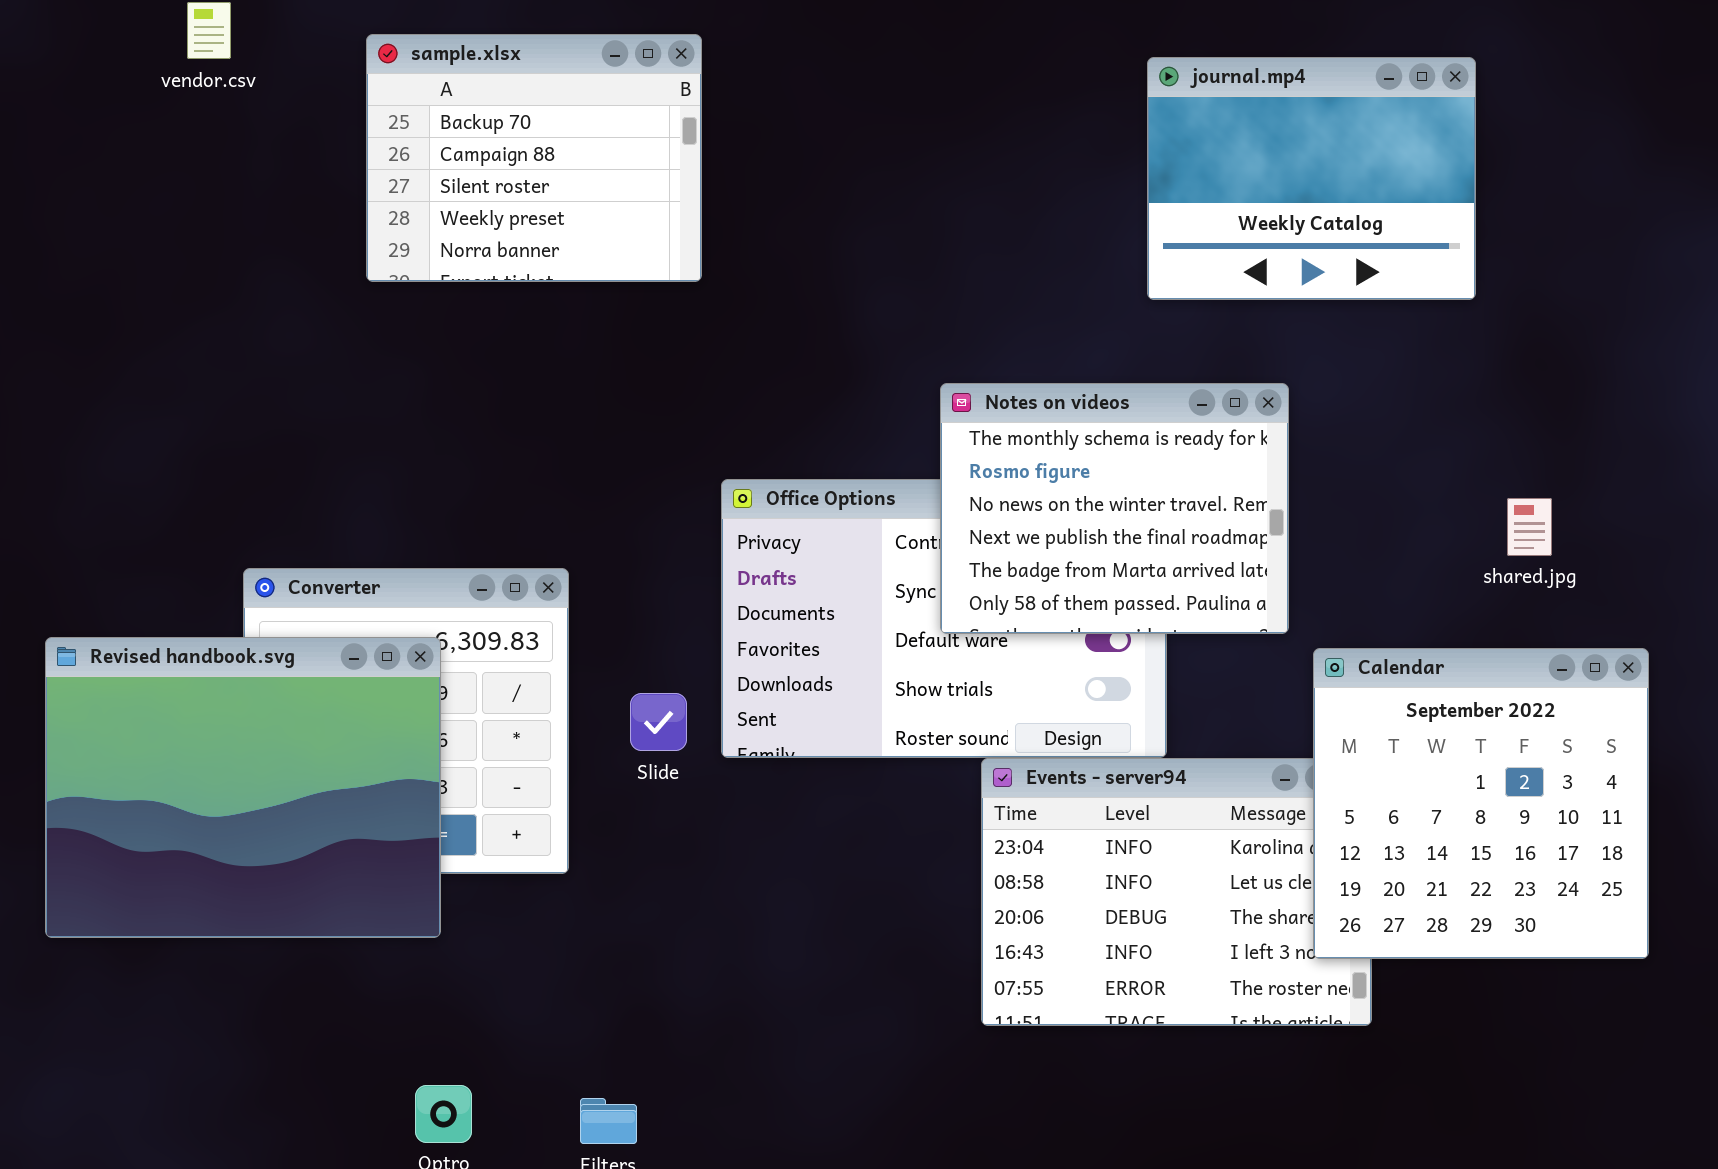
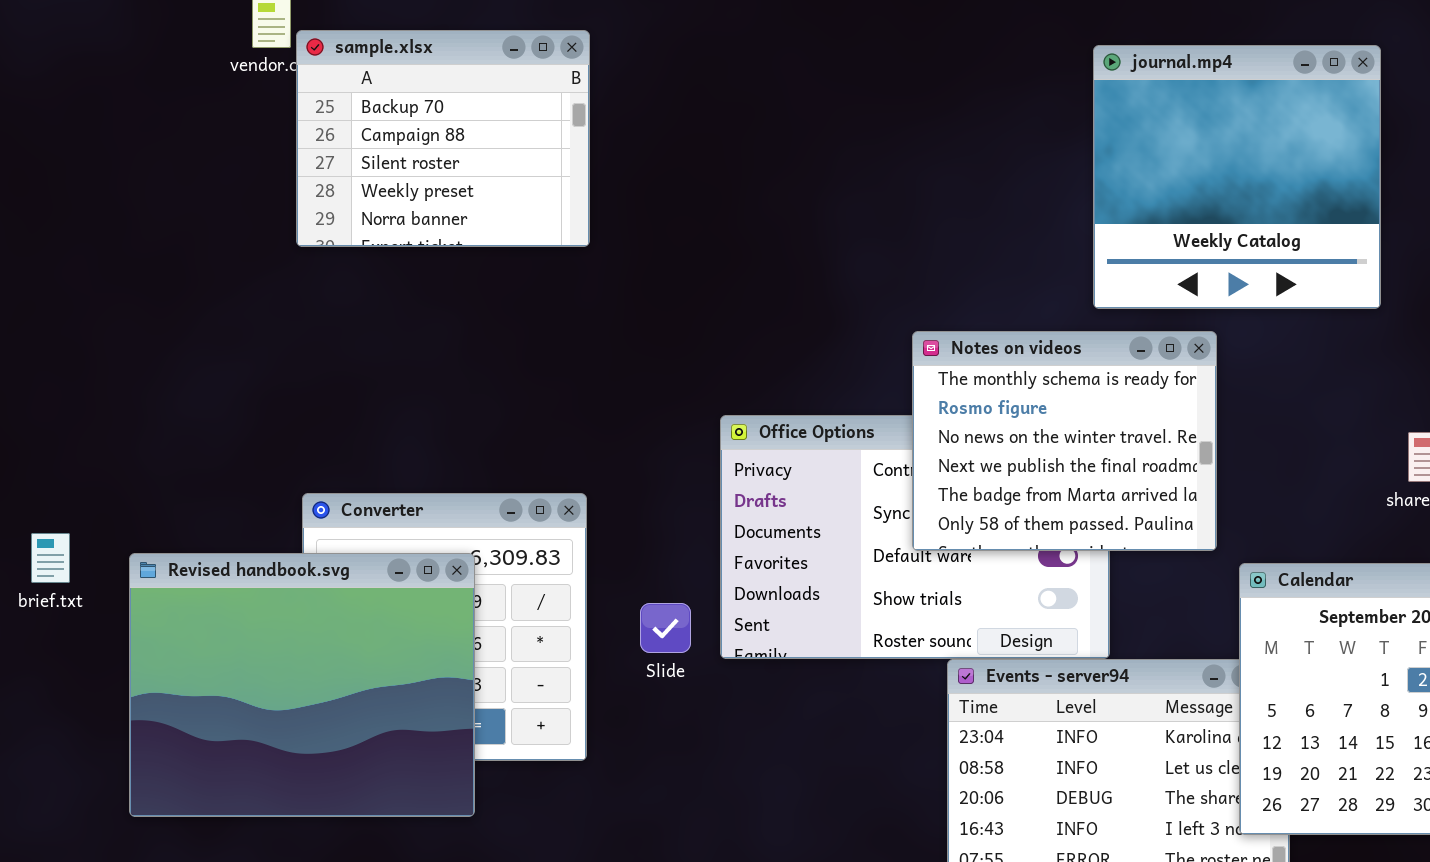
sample.xlsx: [366,34,702,282] -> [296,30,590,247], moved
journal.mp4: [1147,57,1476,300] -> [1093,45,1381,309], resized

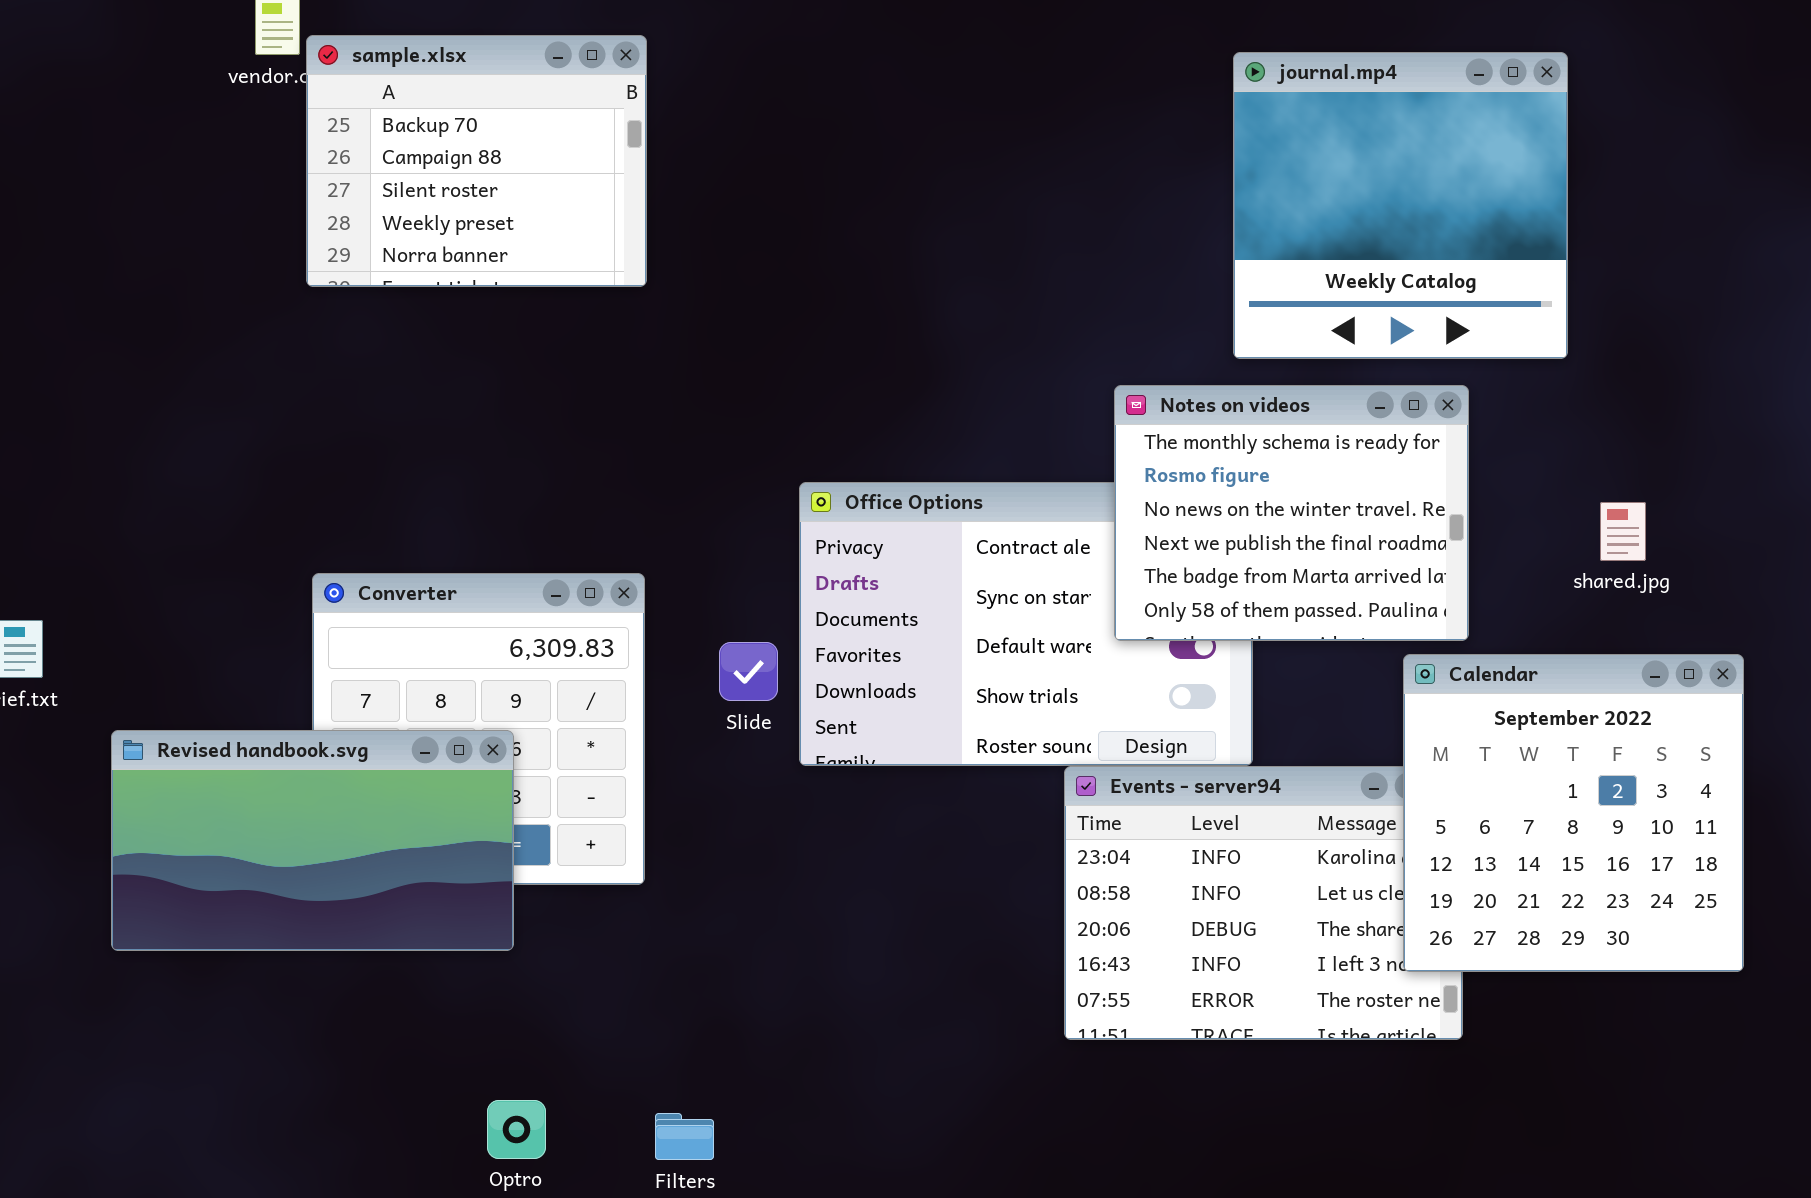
Notes on videos: [912,331,1217,551] -> [1114,385,1469,641], moved
Revised handbook.svg: [129,553,475,817] -> [111,730,514,951], resized
Slide: [640,603,691,653] -> [719,642,778,701], moved

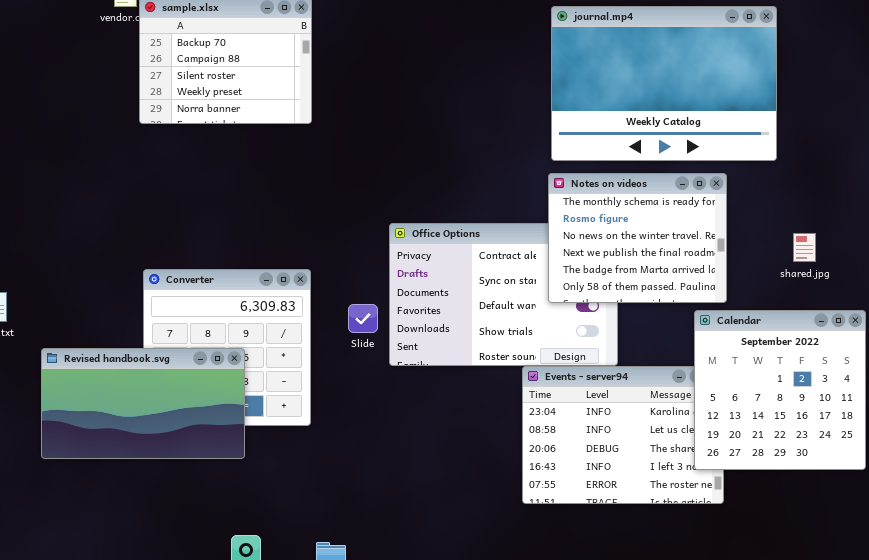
journal.mp4: [1233,52,1568,359] -> [551,6,777,161], resized

